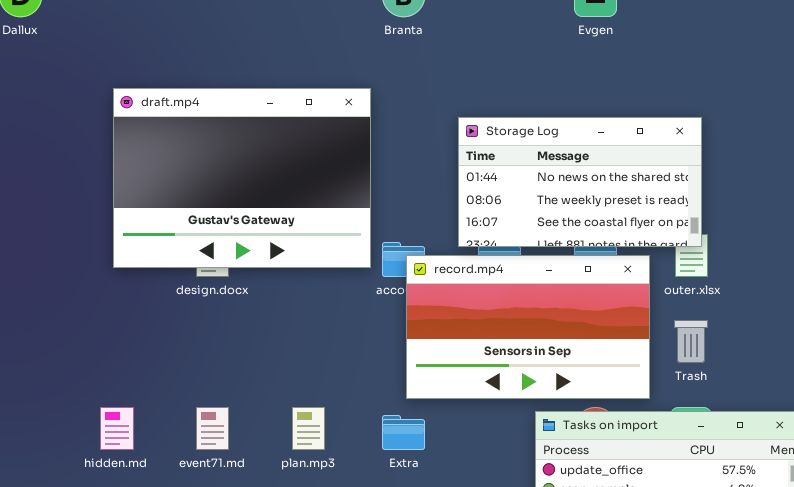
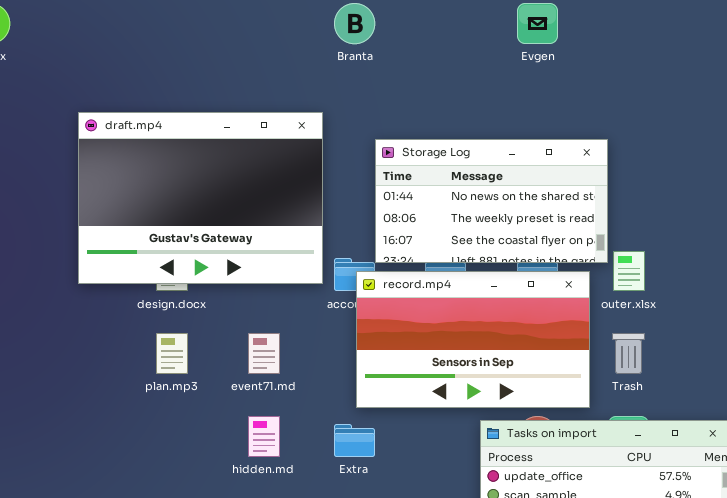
Storage Log: [458,117,702,247] -> [375,139,608,263], moved
hidden.md: [100,407,134,450] -> [248,416,280,457], moved
event71.md: [196,407,229,450] -> [248,333,280,374], moved
plan.mp3: [292,407,325,450] -> [156,333,188,374], moved

